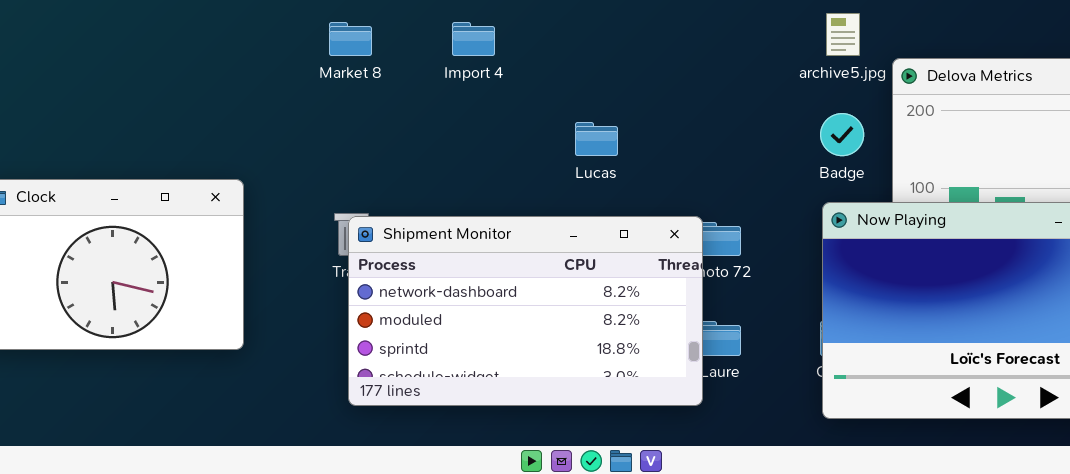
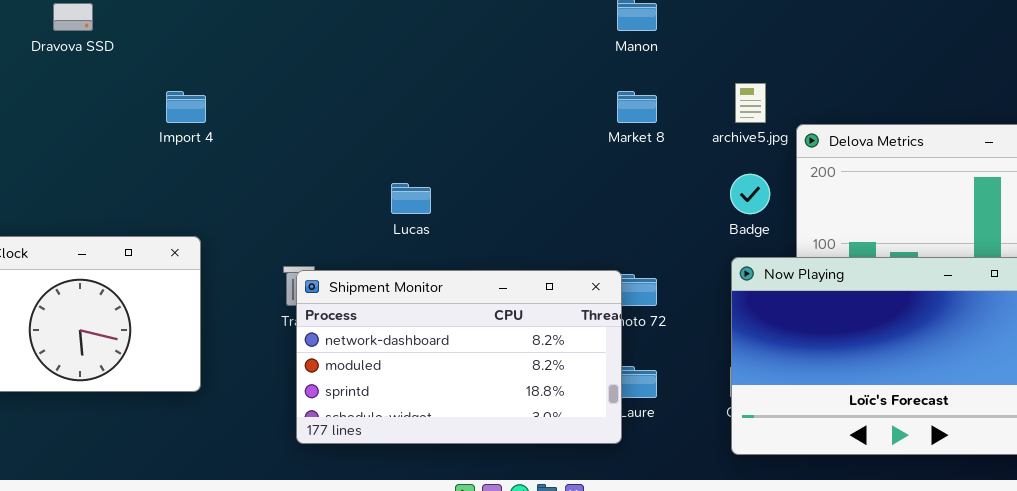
Market 8: [329,22,372,56] -> [617,91,657,123], moved
Import 4: [452,22,495,56] -> [166,91,206,123], moved
Lucas: [575,122,618,156] -> [391,183,431,214], moved

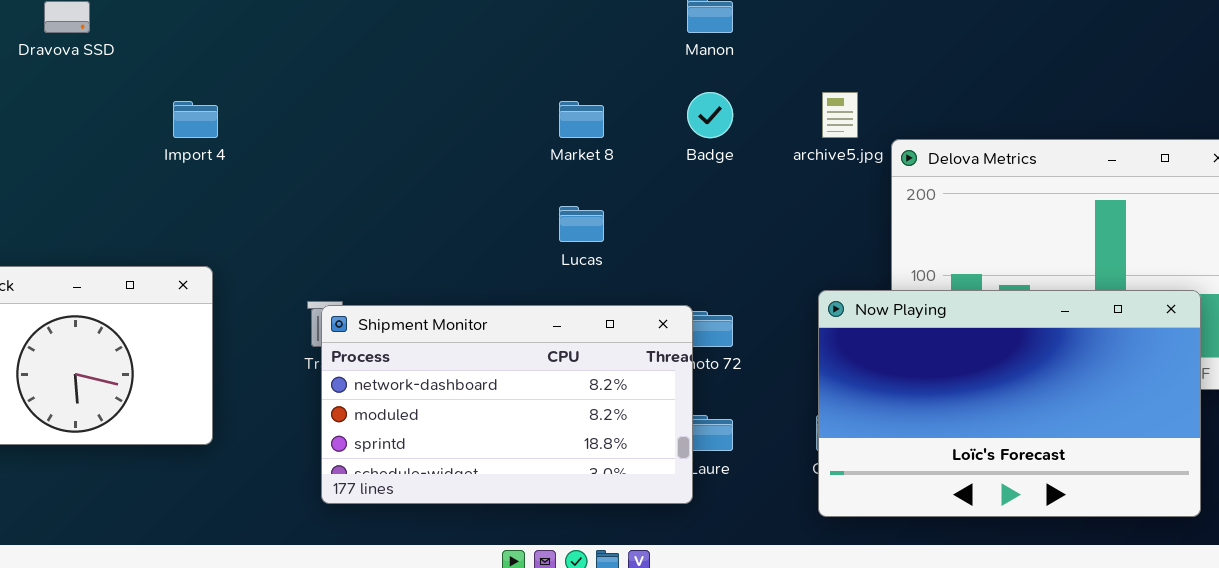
Market 8: [617,91,657,123] -> [559,101,604,138], moved
Badge: [730,174,770,214] -> [687,92,733,138], moved
Lucas: [391,183,431,214] -> [559,206,604,242], moved

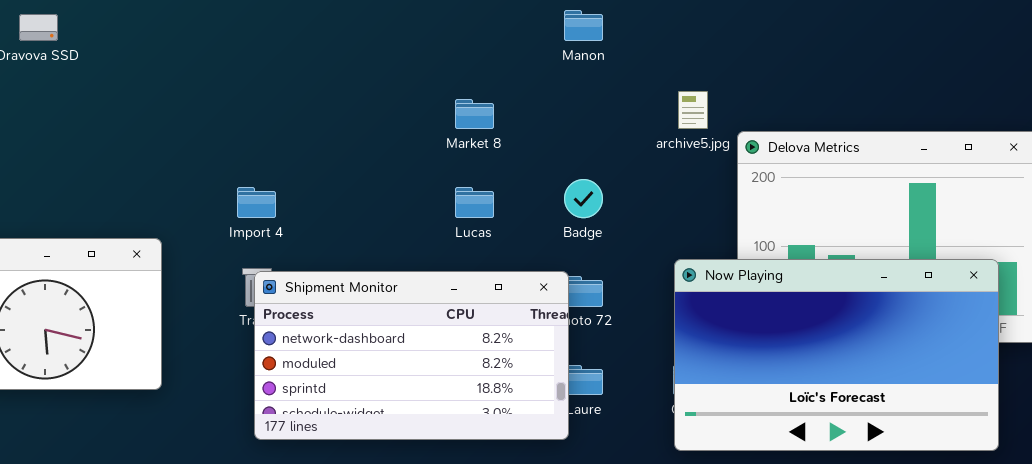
Badge: [687,92,733,138] -> [564,179,603,218], moved
Import 4: [173,101,218,138] -> [237,187,276,218], moved

